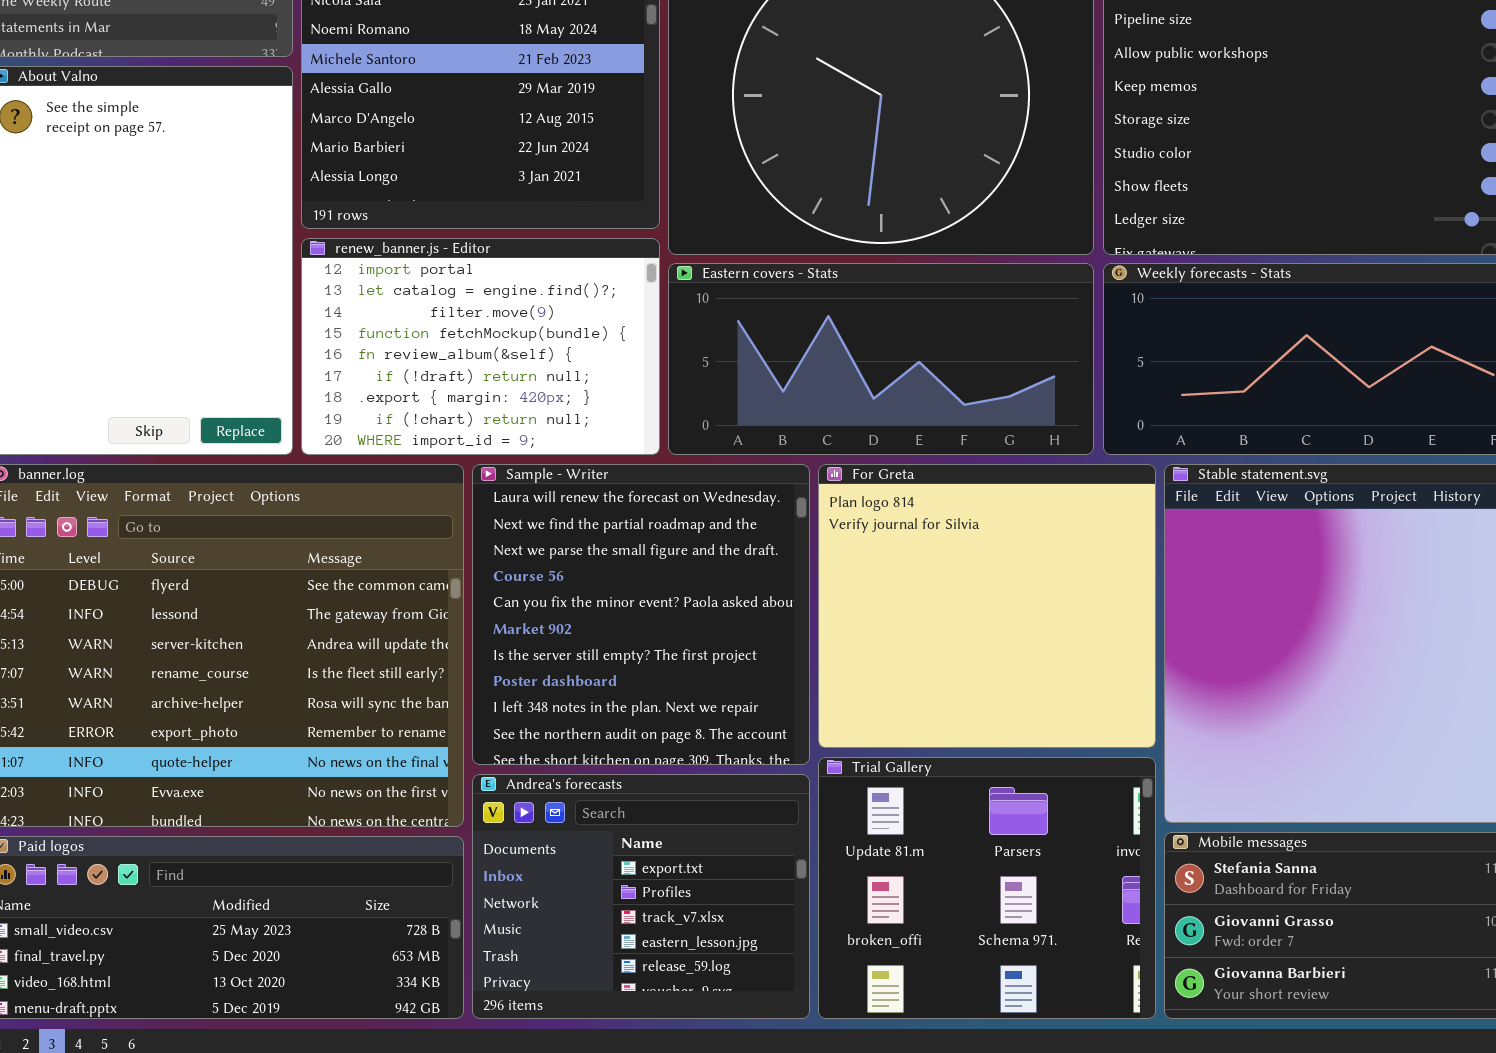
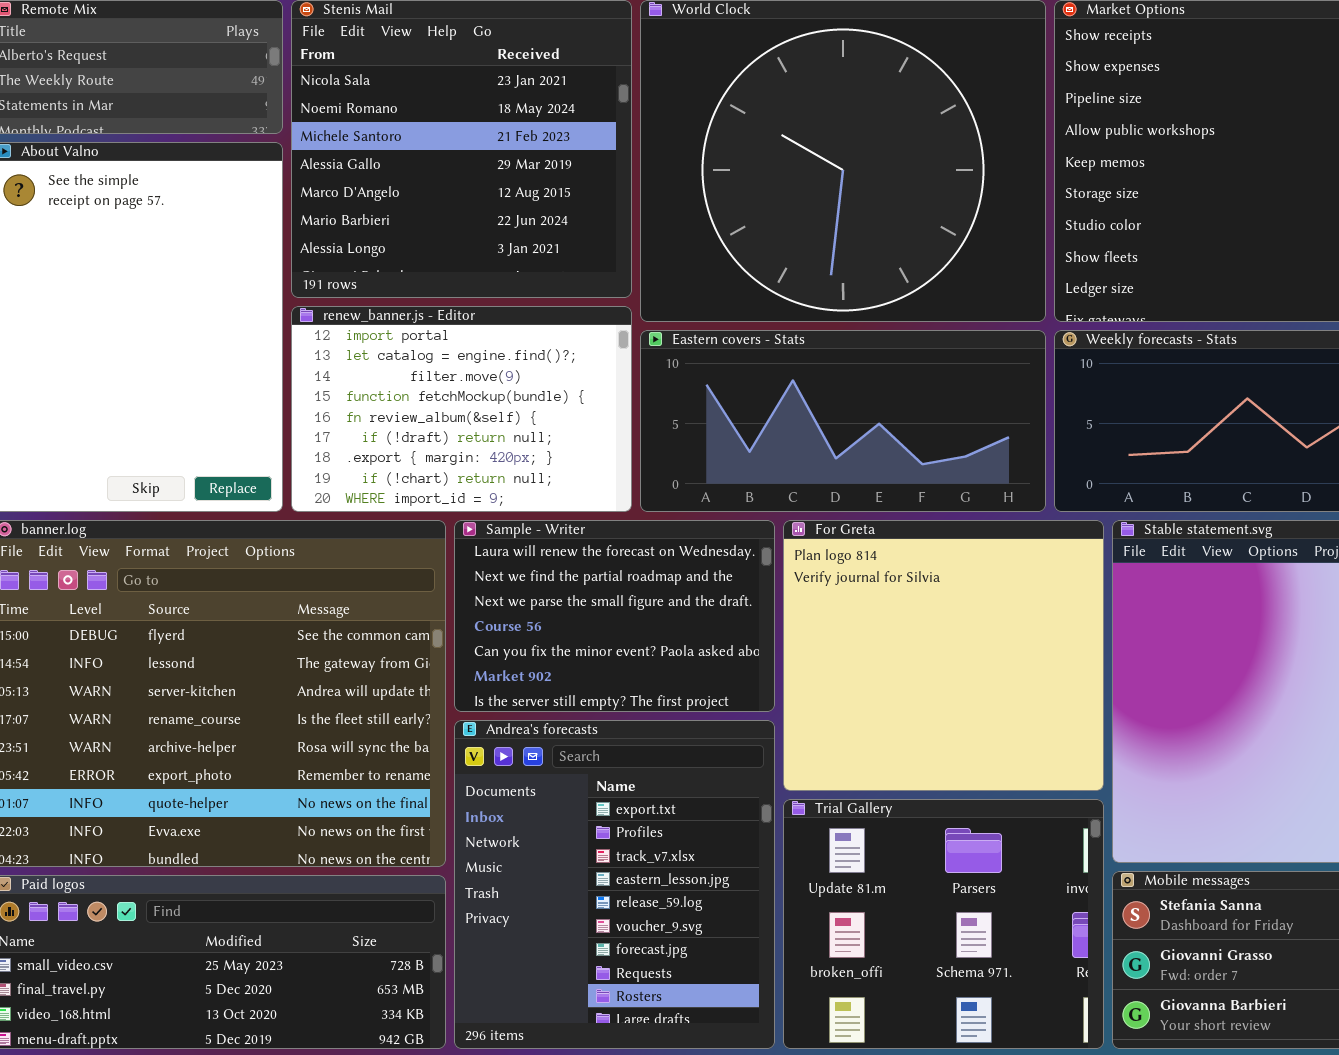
Sample - Writer: [472,464,810,765] -> [454,520,775,712], resized
Andrea's forecasts: [472,774,810,1019] -> [454,720,775,1049], resized

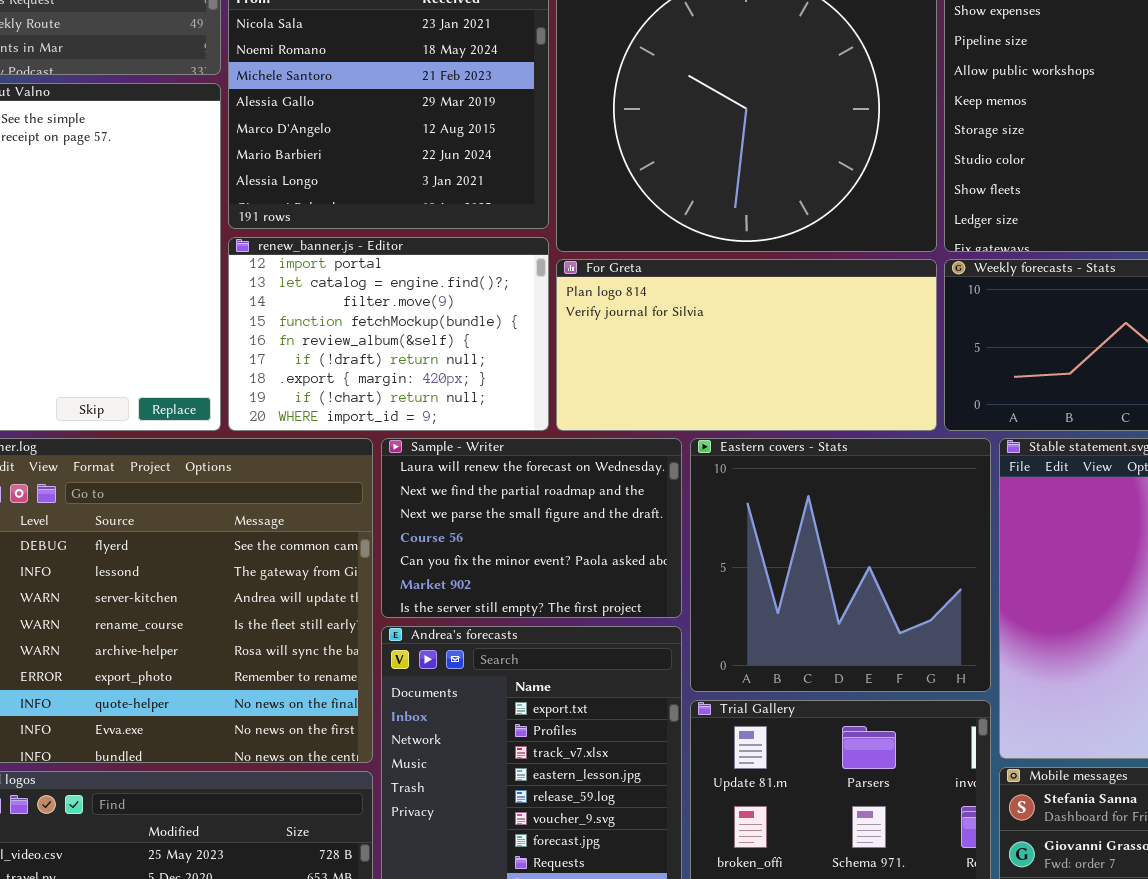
Eastern covers - Stats: [640,330,1046,512] -> [690,438,991,692], moved, resized
For Greta: [783,520,1104,791] -> [556,259,937,431], moved, resized

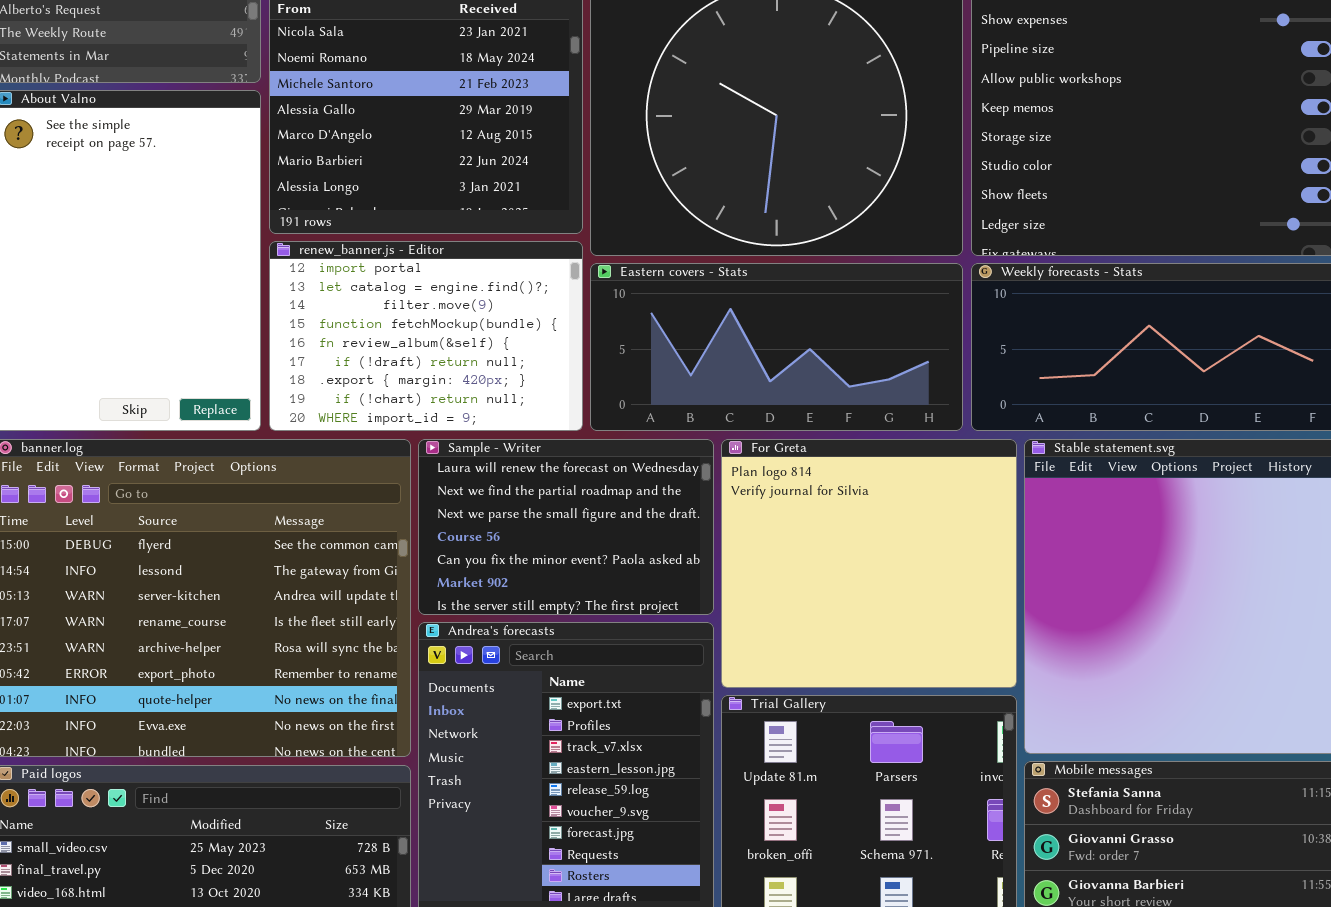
For Greta: [556,259,937,431] -> [721,439,1017,688], moved, resized
Eastern covers - Stats: [690,438,991,692] -> [590,263,963,431], moved, resized

